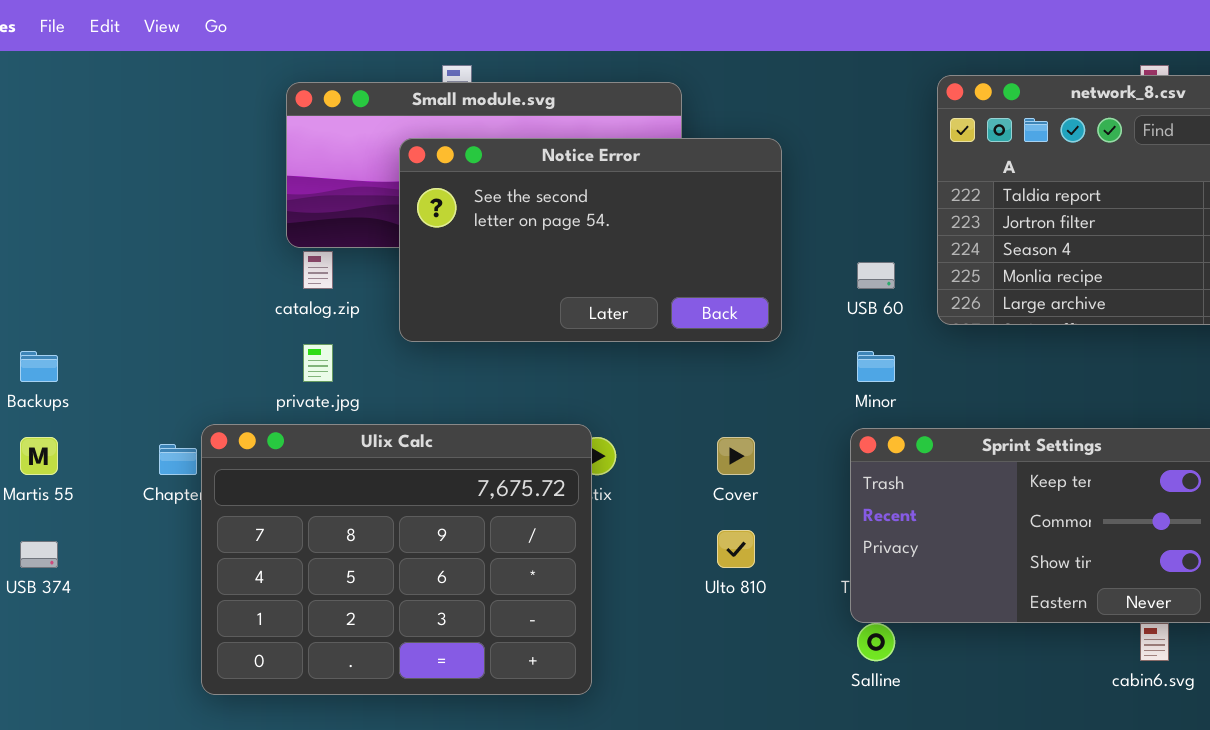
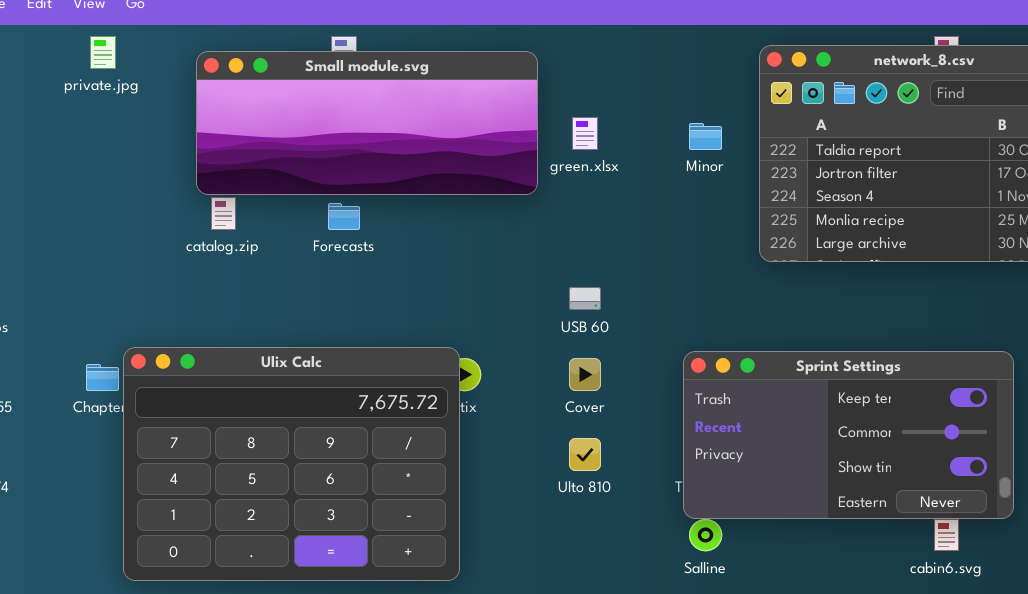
Notice Error: [399,138,782,342] -> none, closed
USB 60: [857,262,895,289] -> [569,287,601,310], moved
private.jpg: [303,344,333,382] -> [90,36,116,69], moved
Minor: [857,351,895,382] -> [689,123,722,150], moved

